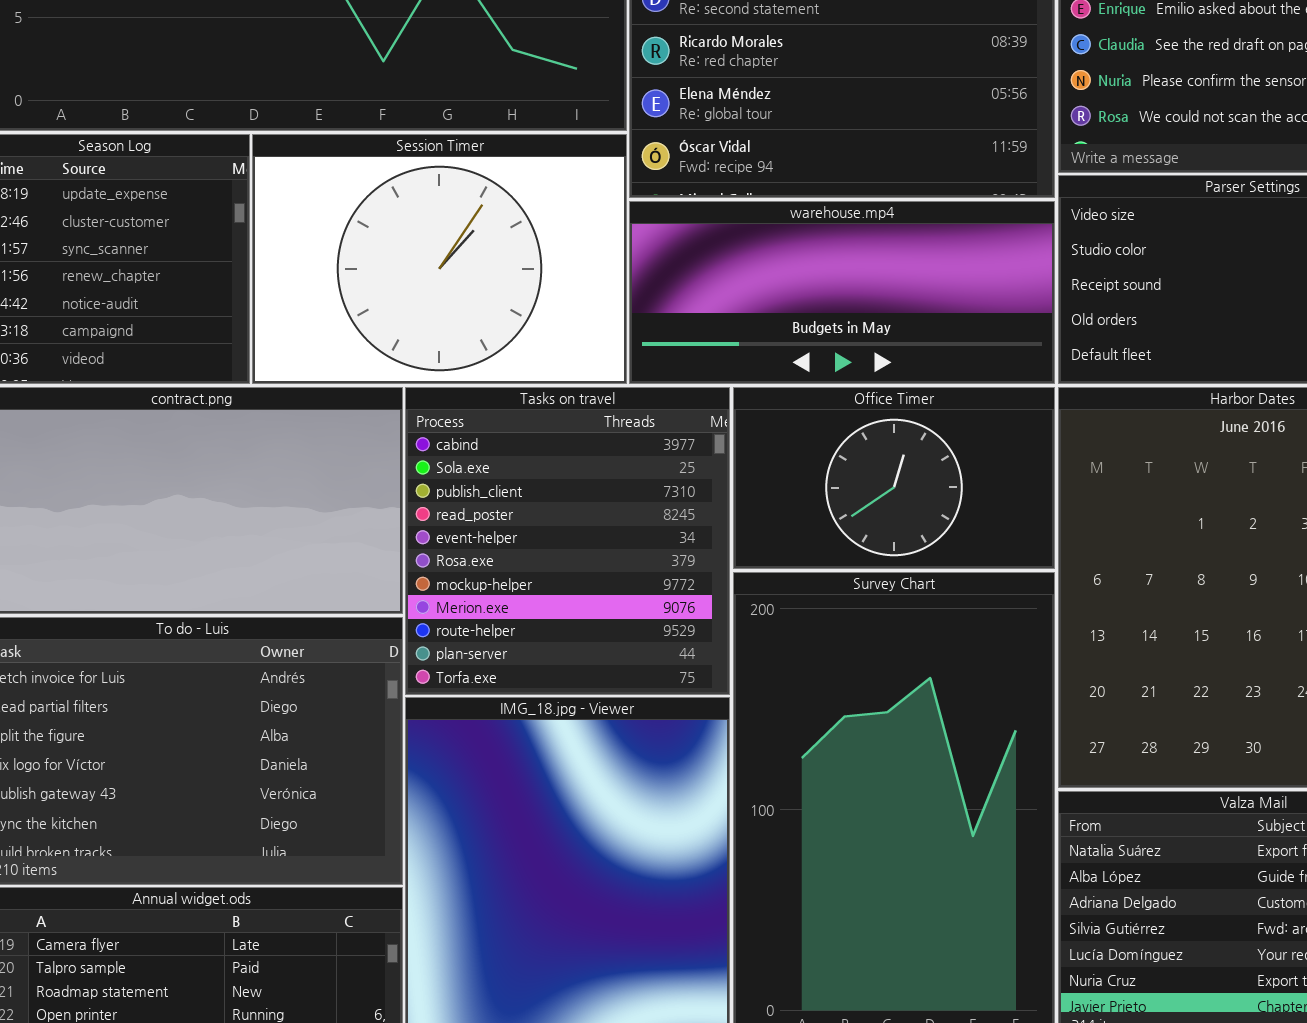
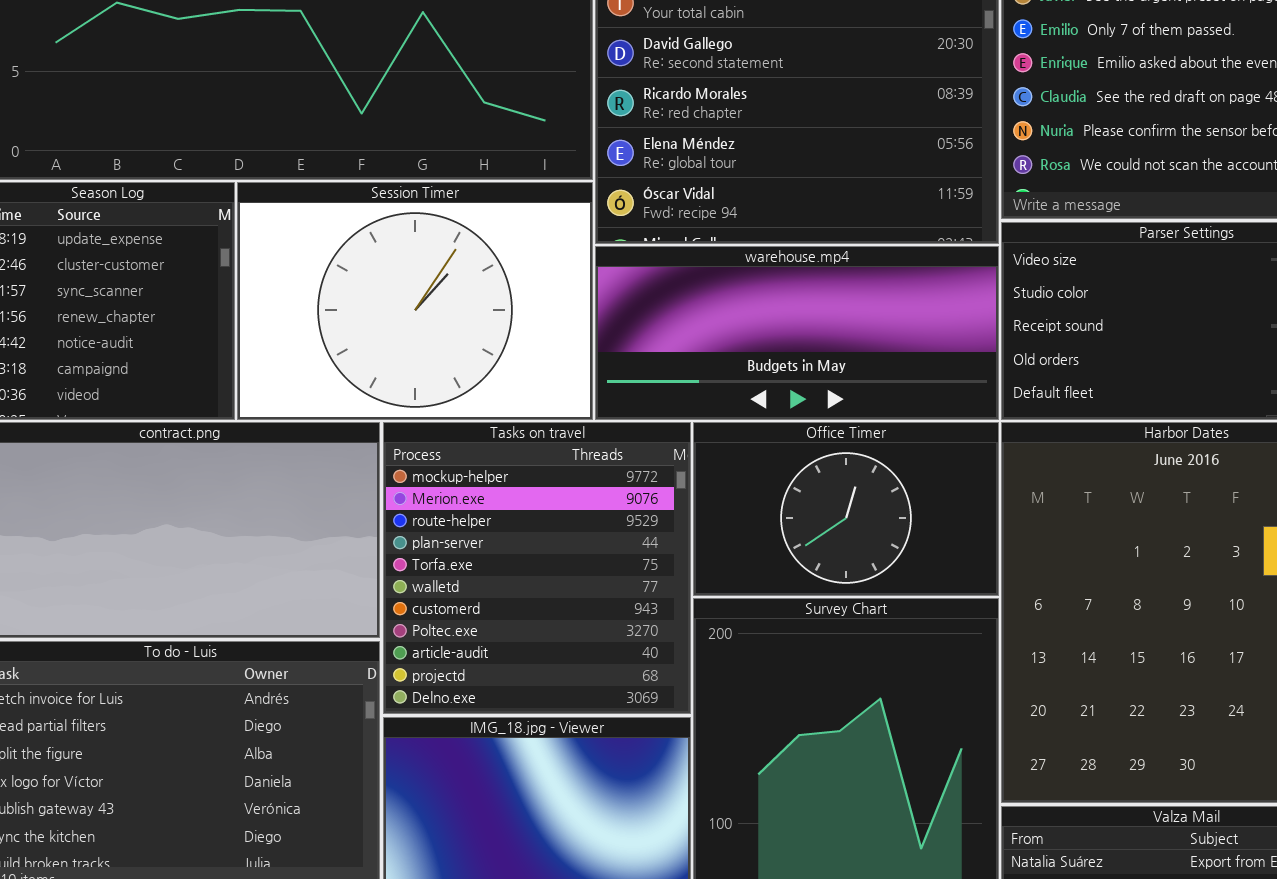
Tasks on travel: [405,387,730,695] -> [383,422,691,714], scrolled down 6 rows

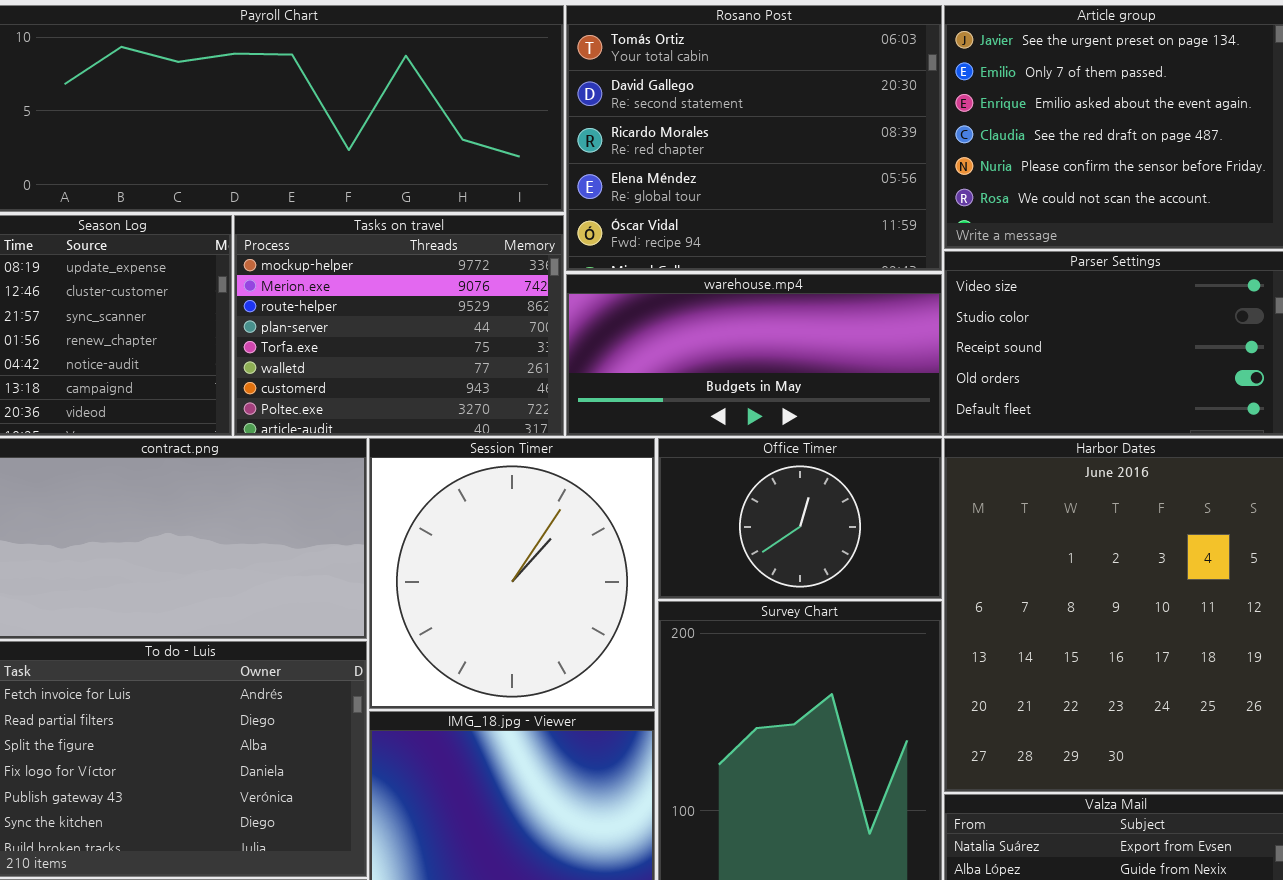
Session Timer: [237,182,593,420] -> [369,438,655,709], moved, resized
Tasks on travel: [383,422,691,714] -> [234,215,564,436], moved, resized

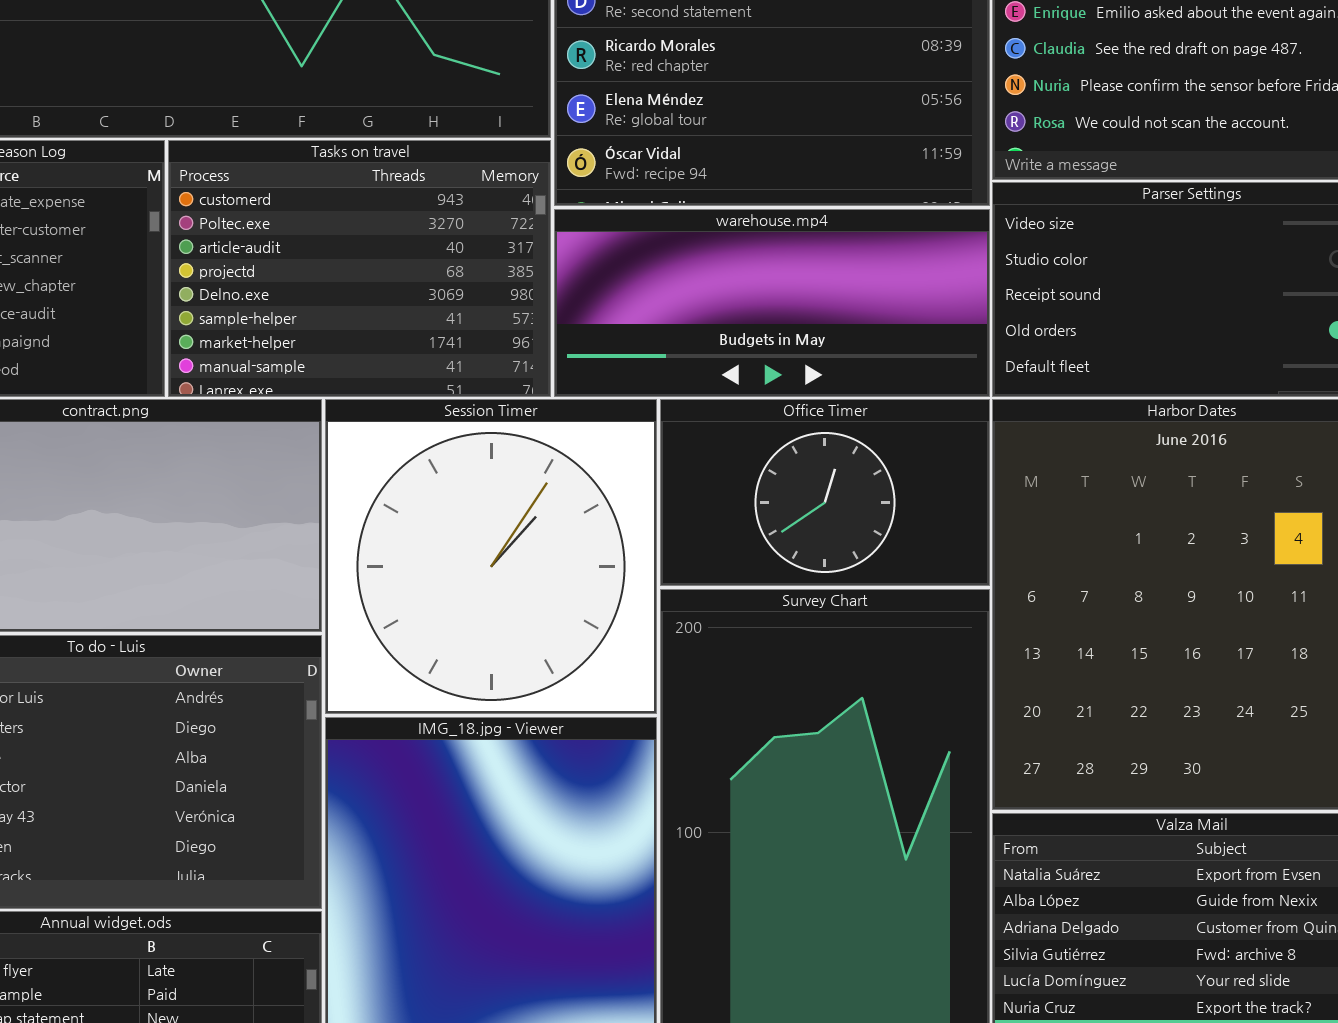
Tasks on travel: [234,215,564,436] -> [168,140,551,397], scrolled down 6 rows

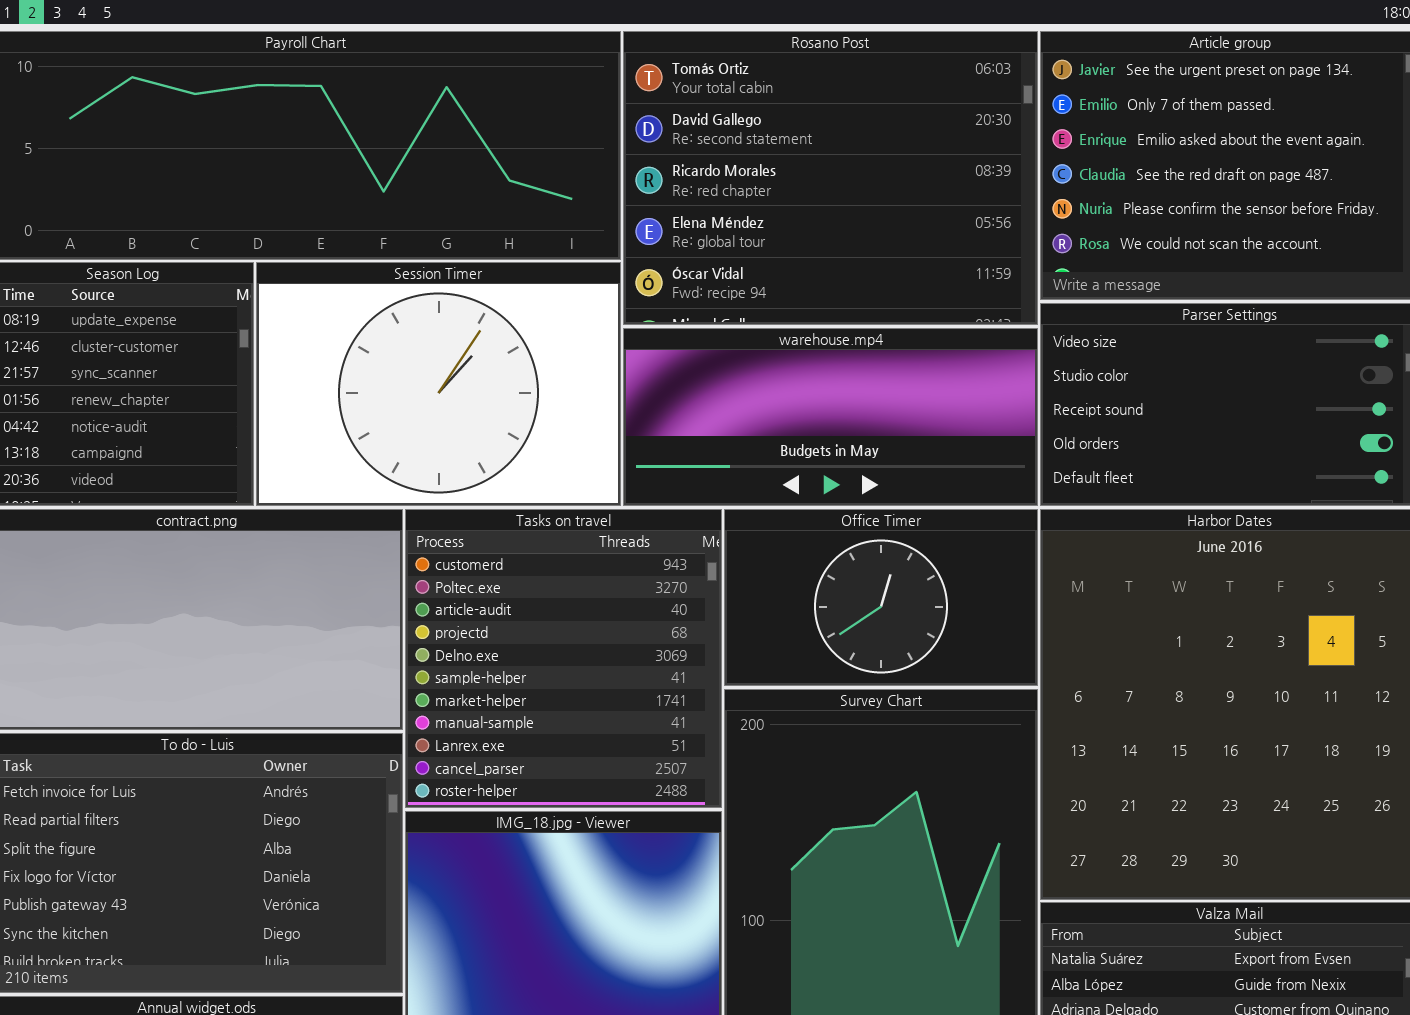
Tasks on travel: [168,140,551,397] -> [405,509,722,808], moved, resized
Session Timer: [325,399,657,714] -> [256,262,621,506], moved, resized

